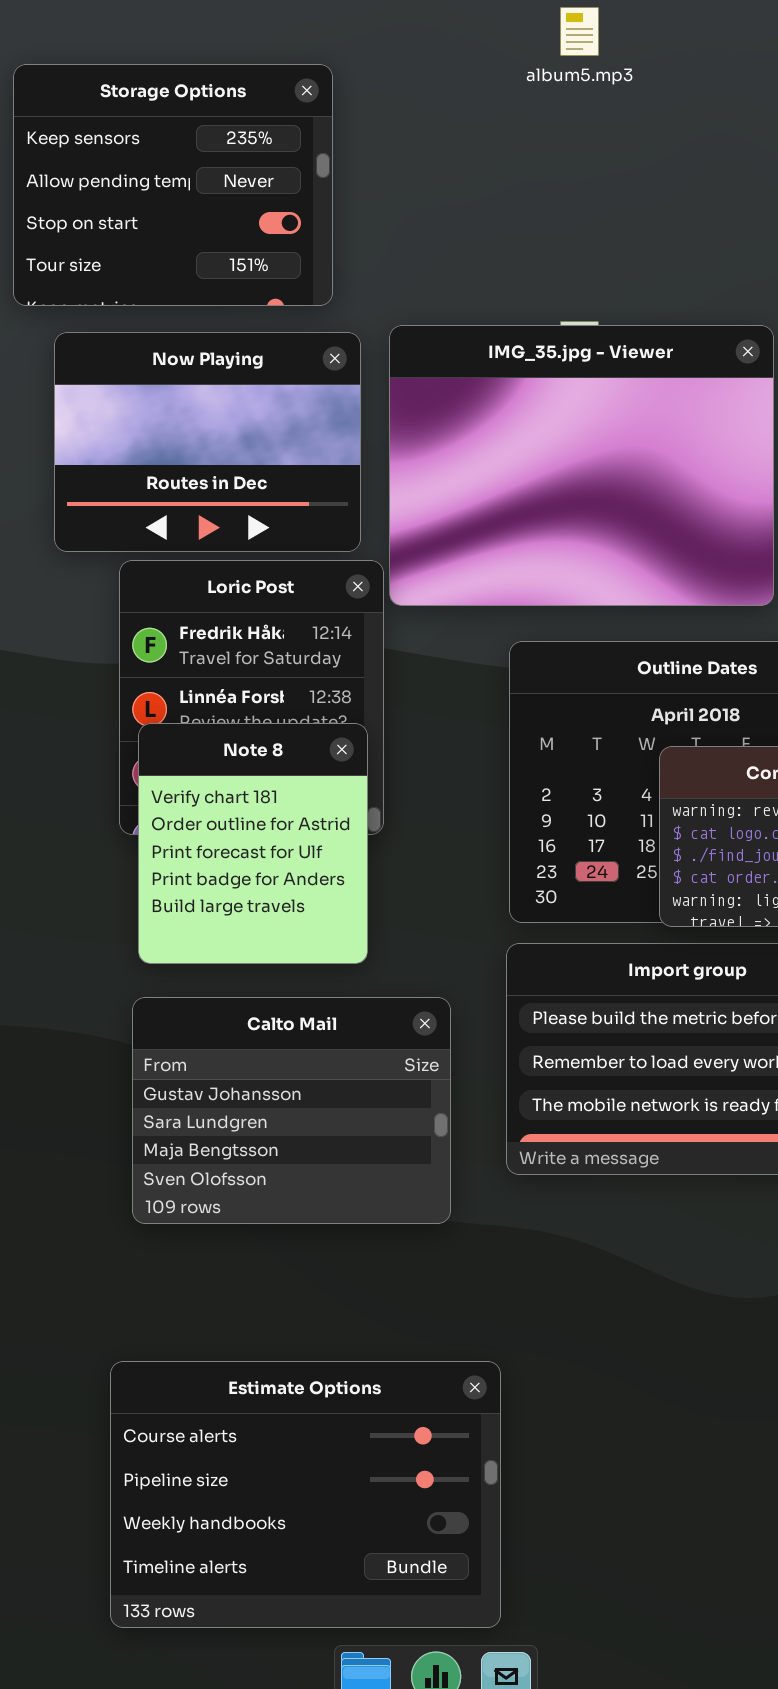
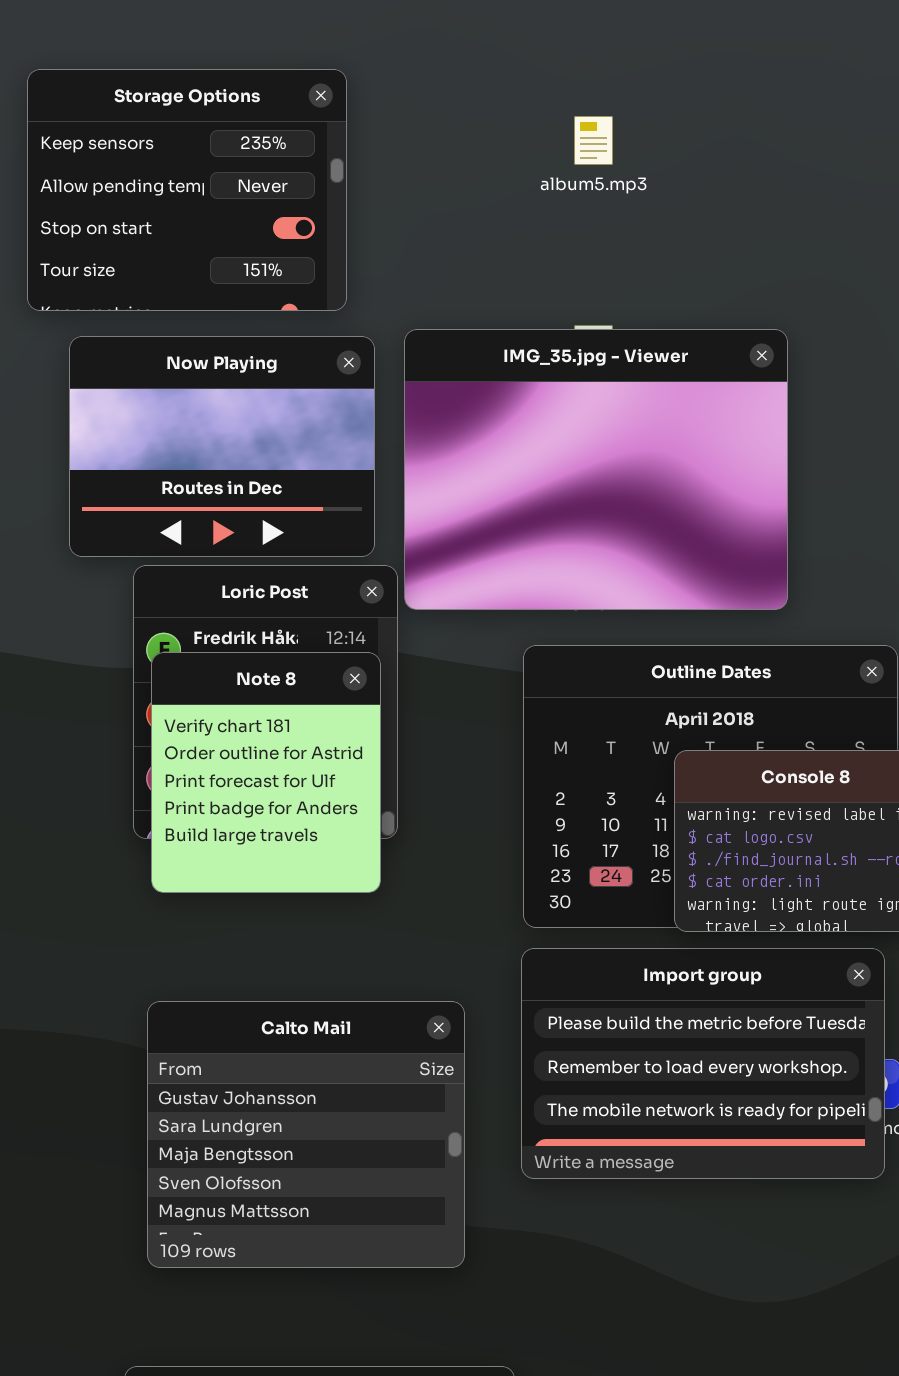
album5.mp3: [560,7,599,56] -> [574,116,613,165], moved
Note 8: [138,723,368,964] -> [151,652,381,893], moved
Calto Mail: [132,997,451,1224] -> [147,1001,465,1268], resized

